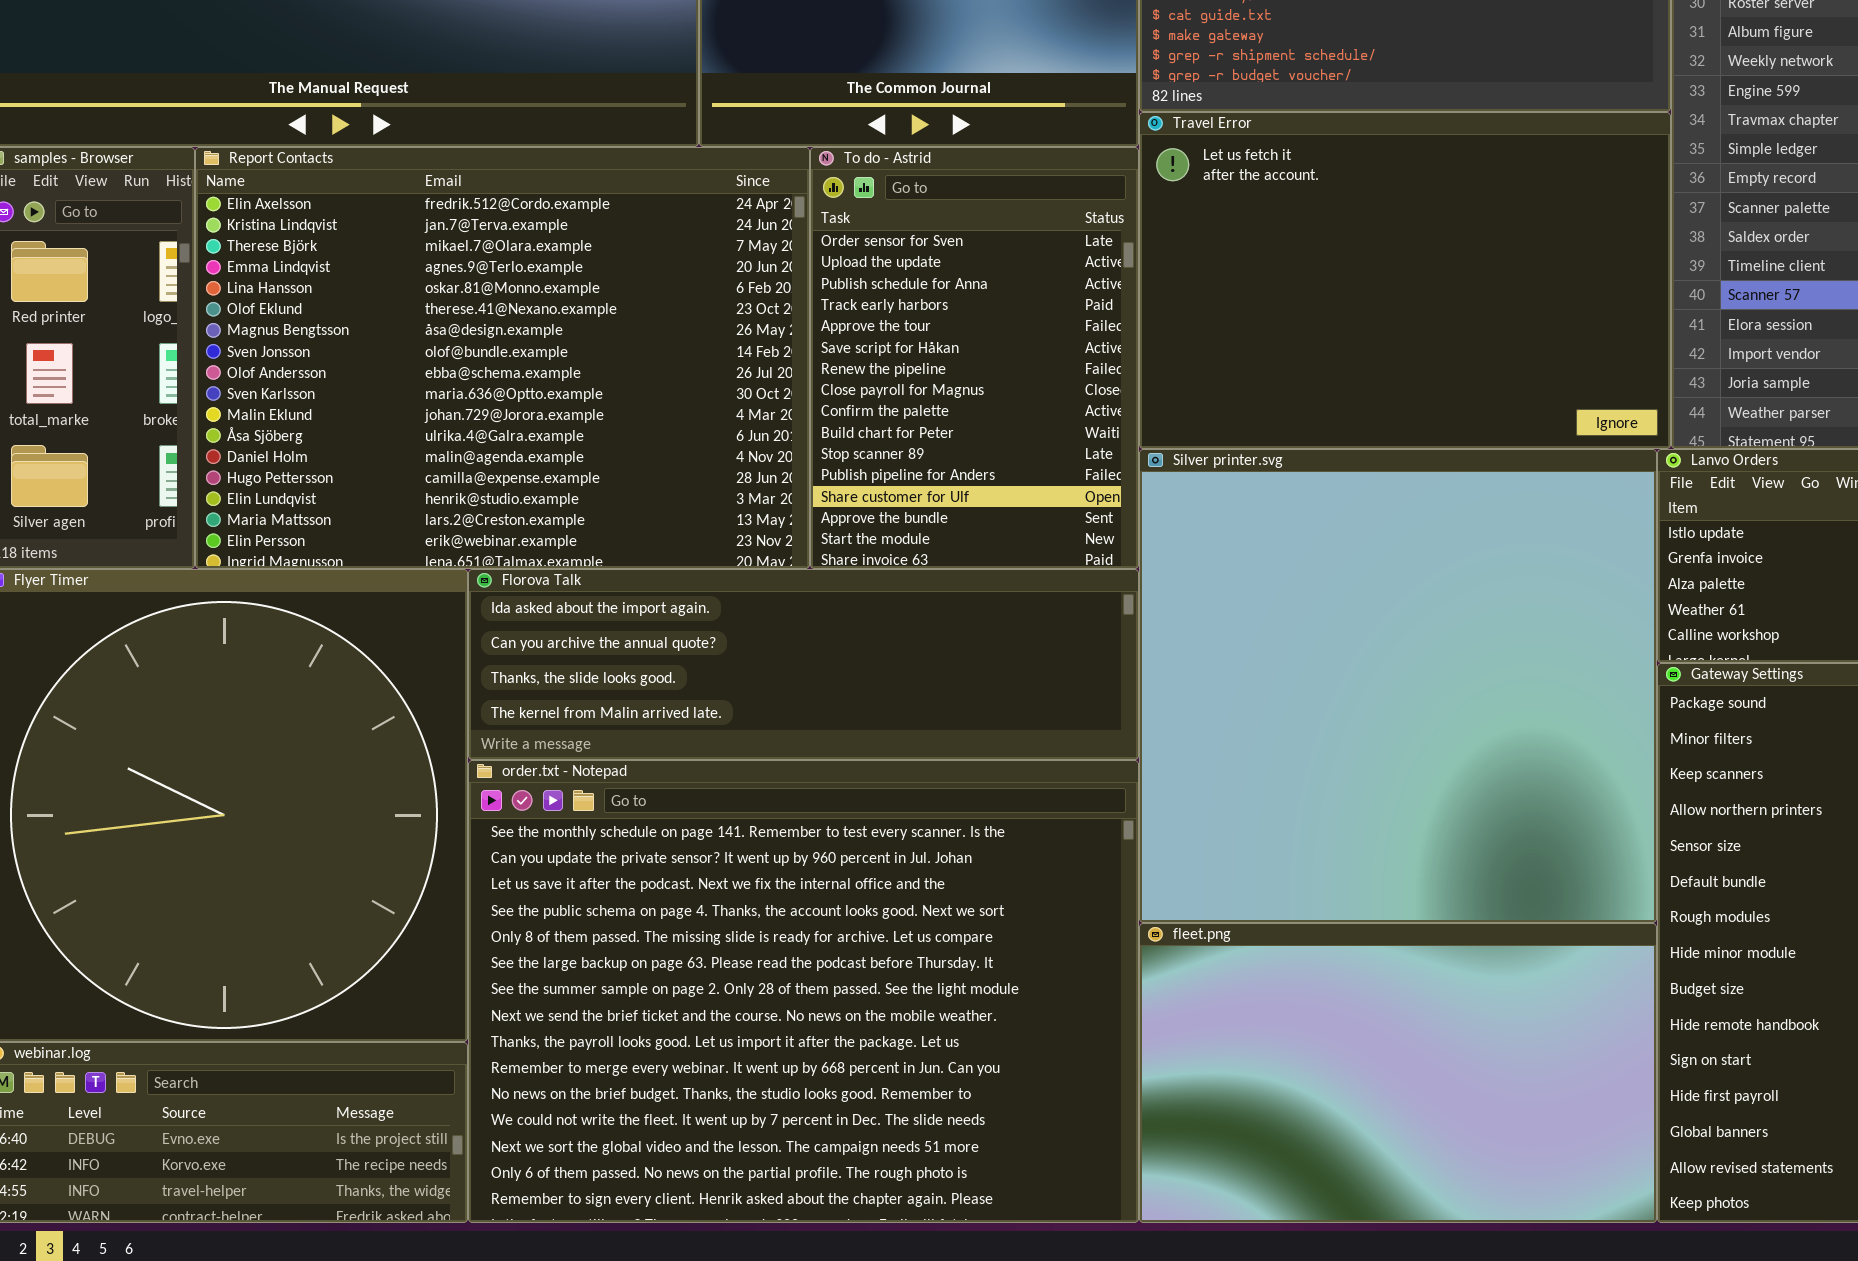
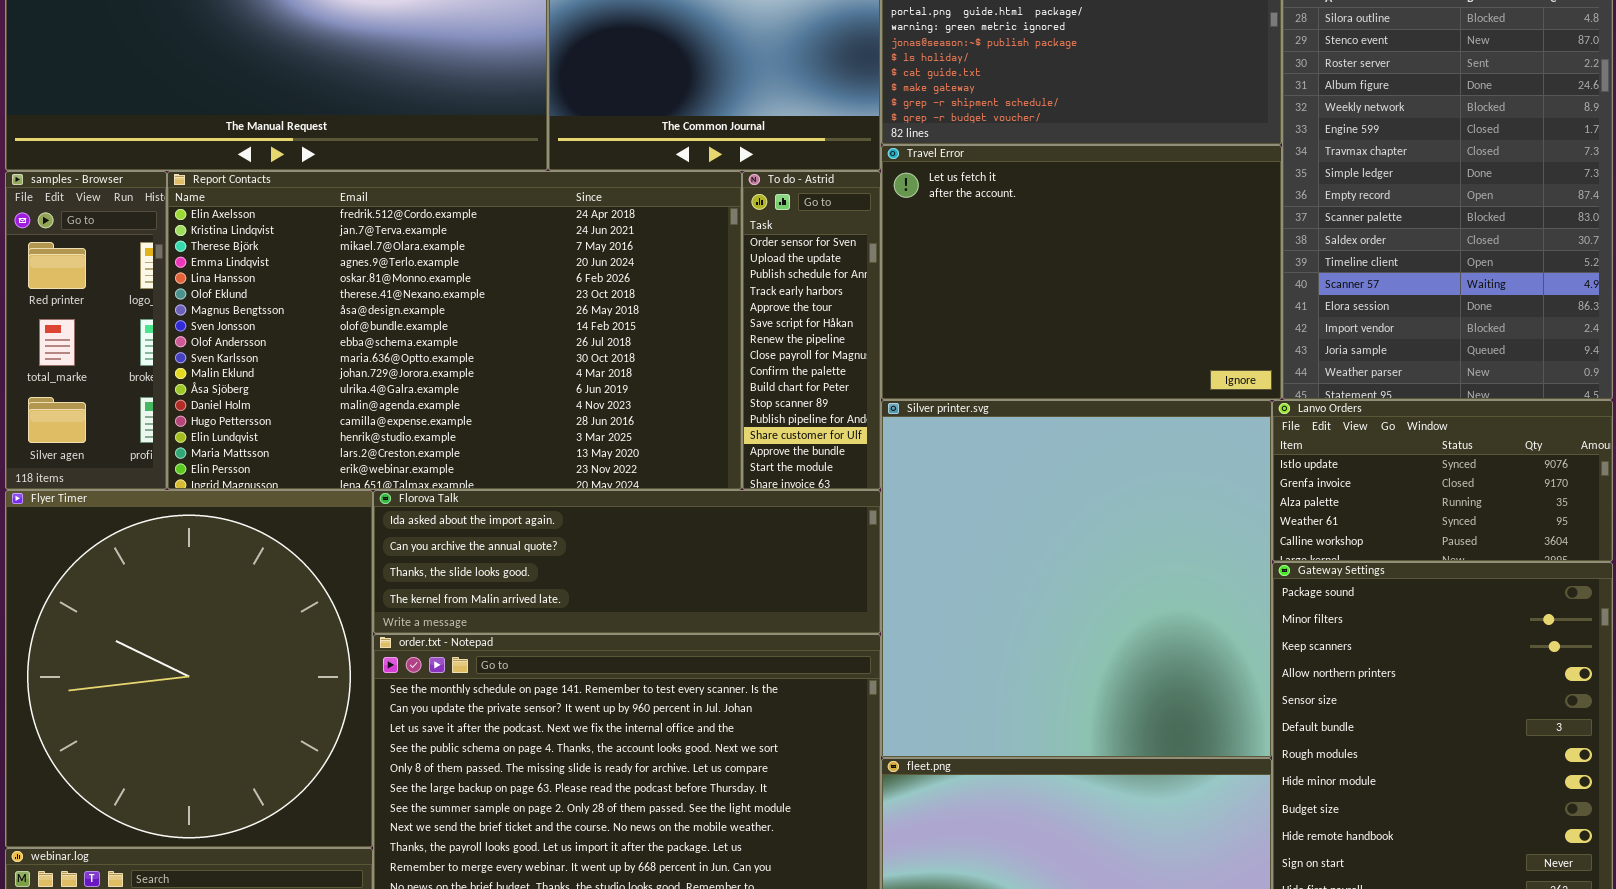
Report Contacts: [195,147,810,569] -> [167,171,742,490], resized
To do - Astrid: [810,147,1139,569] -> [742,171,881,490], resized

